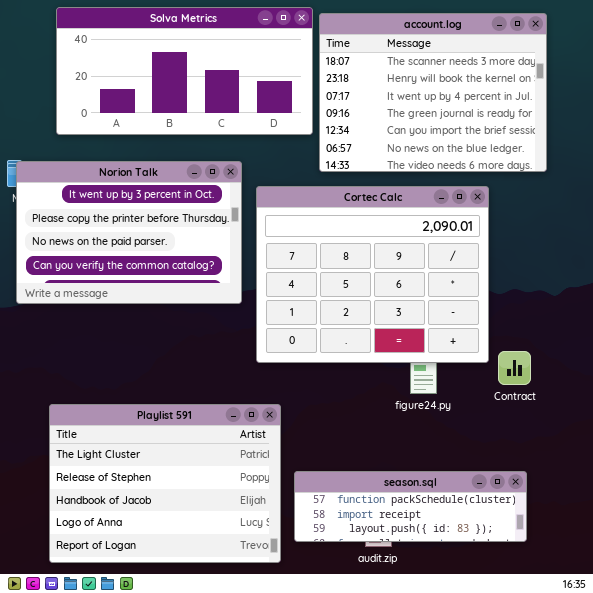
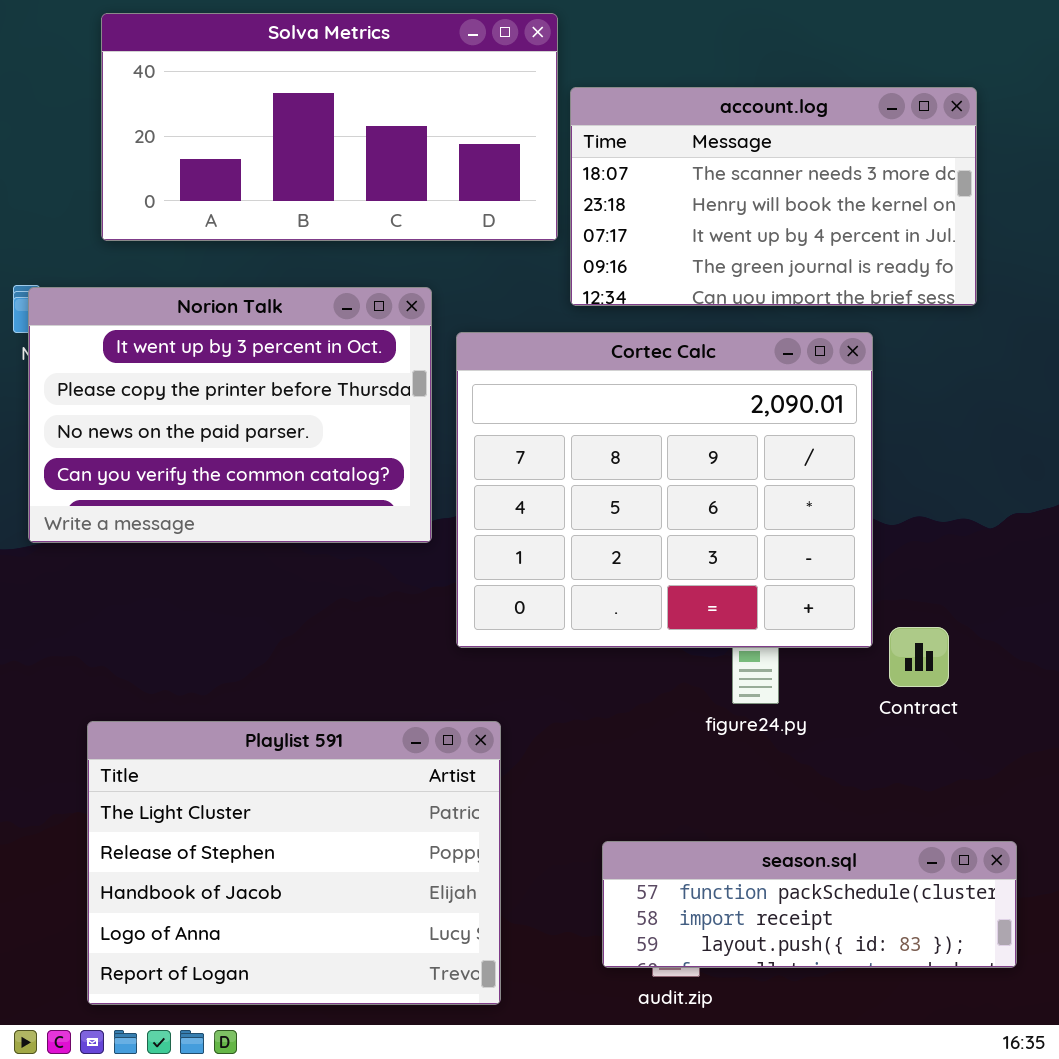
account.log: [319,13,547,172] -> [570,87,977,306], resized
season.sql: [294,471,527,542] -> [602,841,1017,968], moved

